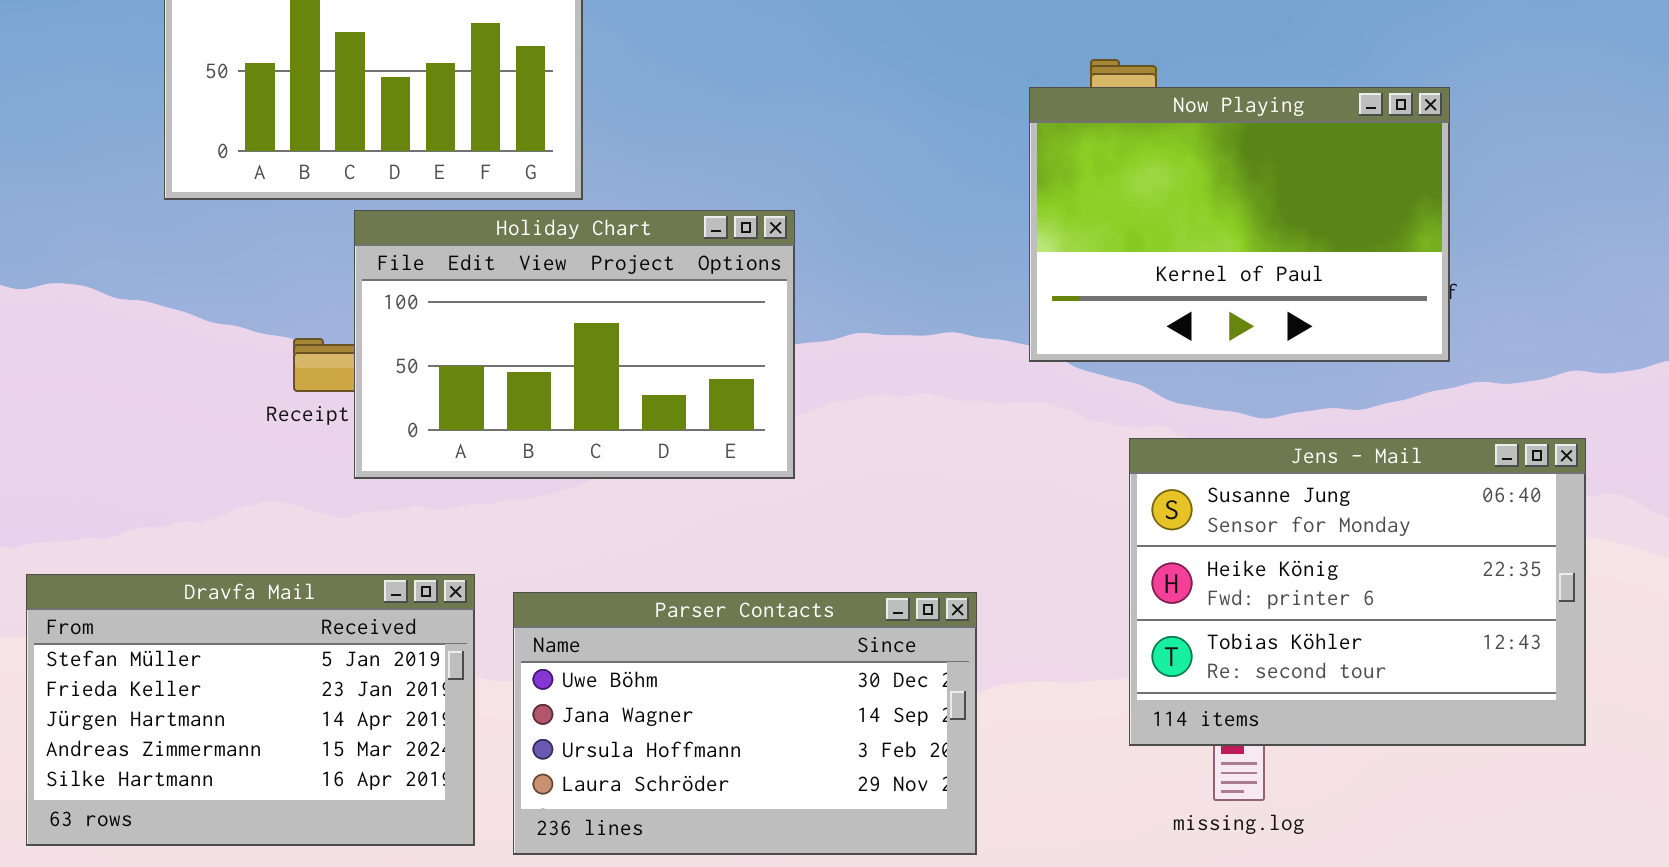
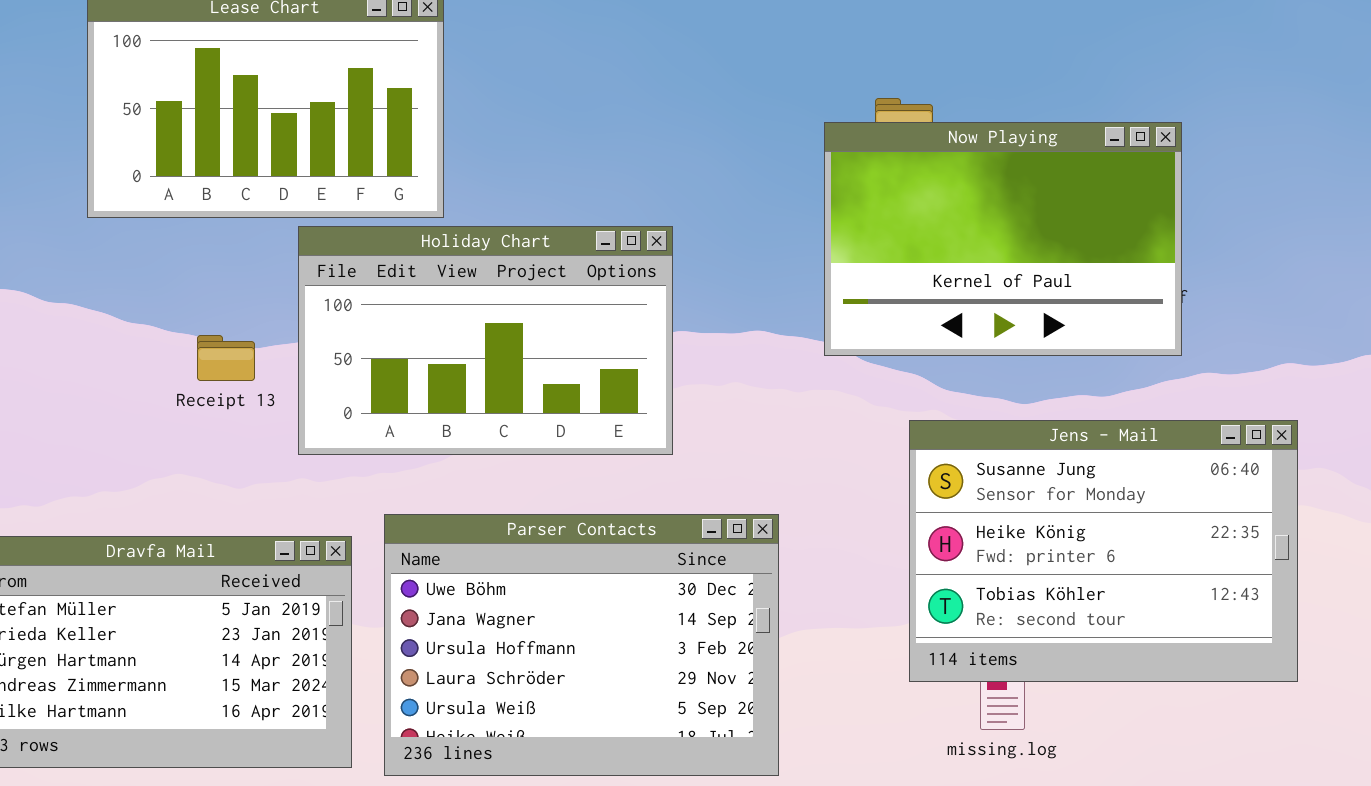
Holiday Chart: [354,210,795,479] -> [298,226,673,455], moved
Parser Contacts: [513,592,977,855] -> [384,514,779,776], resized

